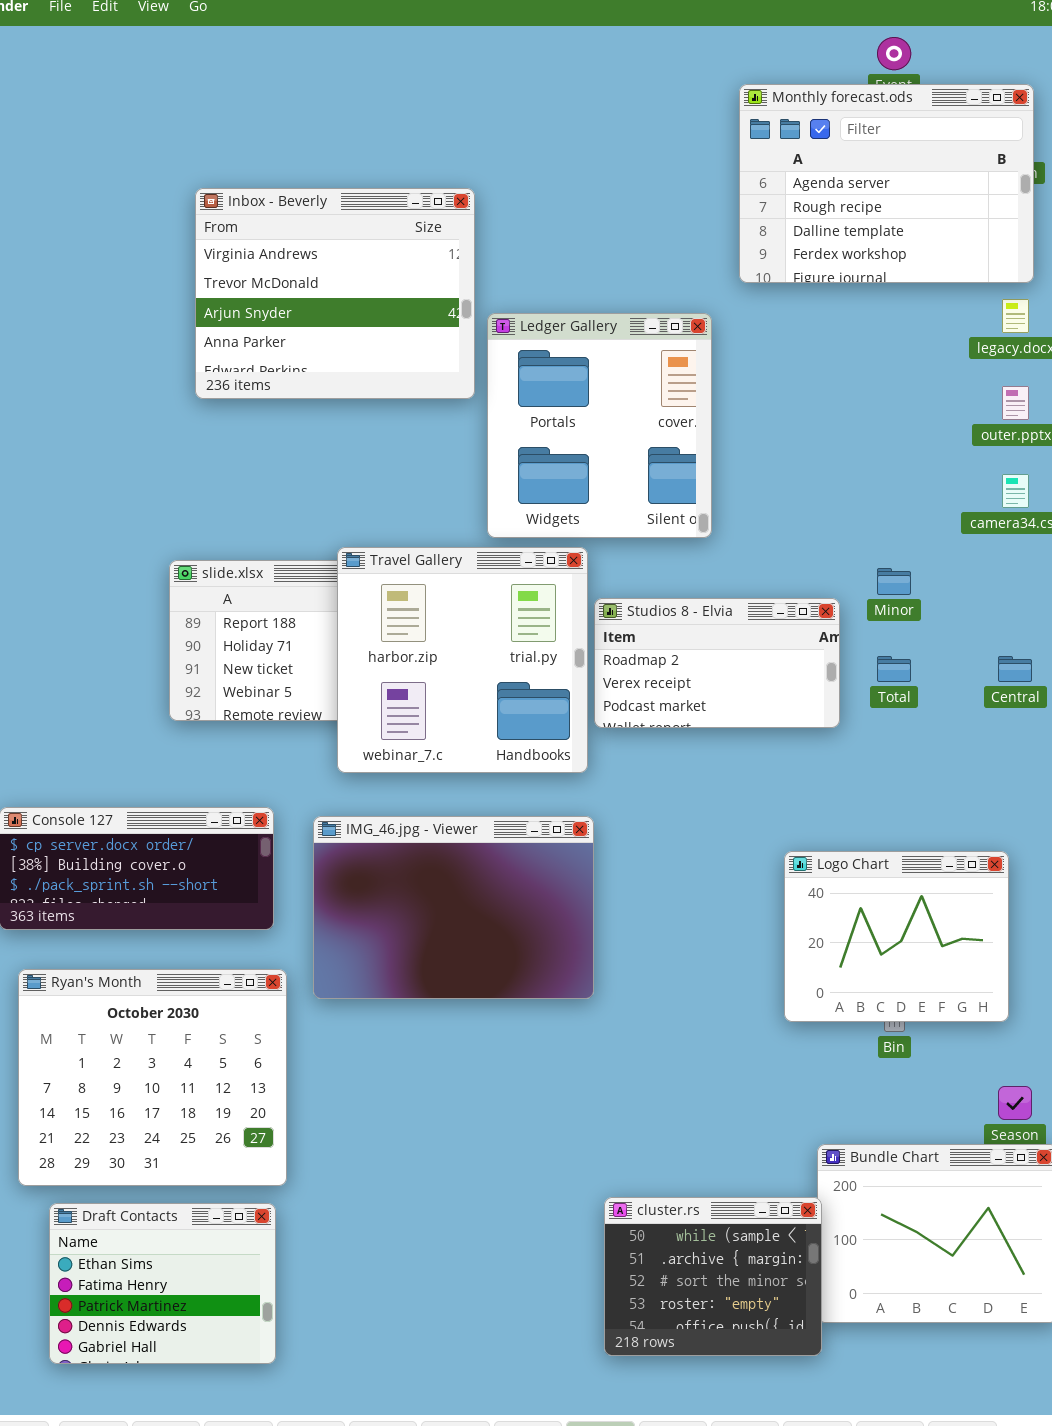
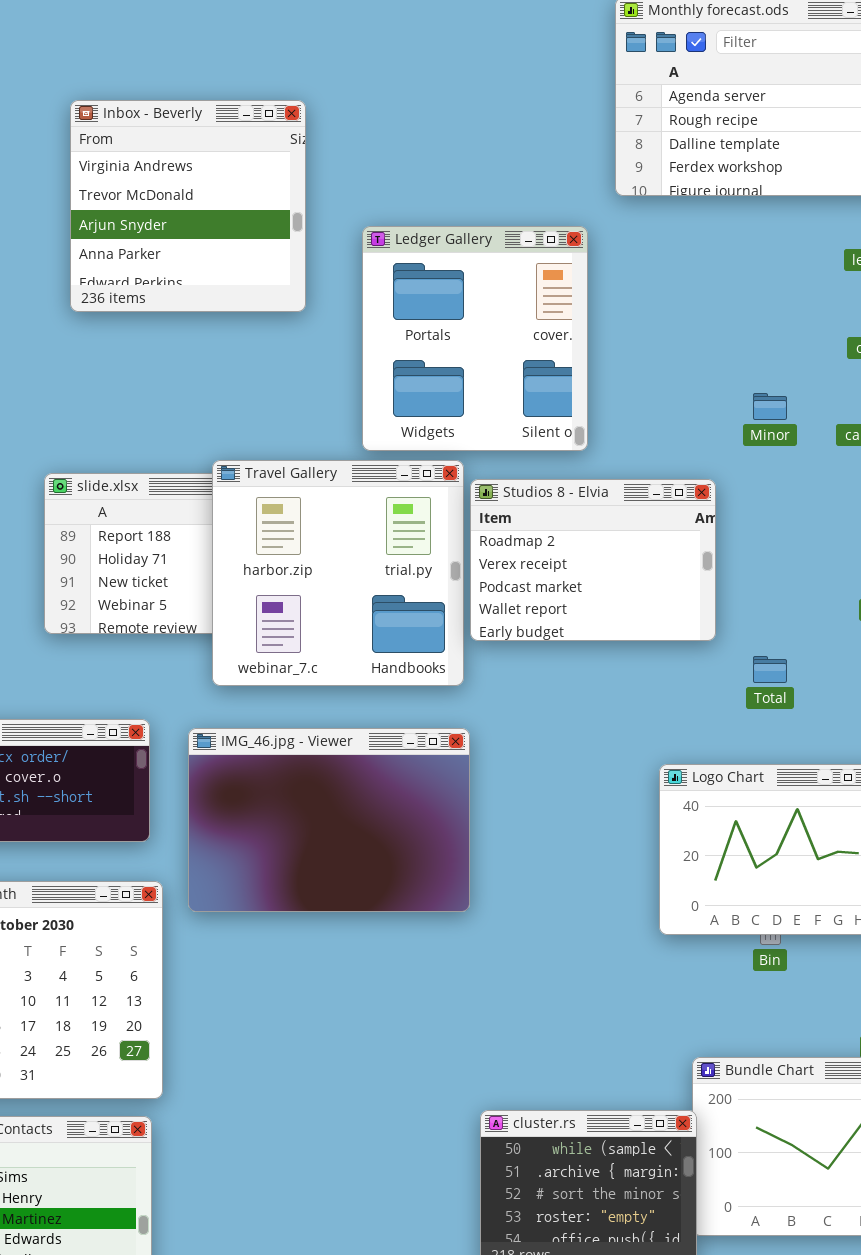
Inbox - Beverly: [195,188,475,399] -> [70,100,306,312], resized
Minor: [877,568,911,595] -> [753,393,787,420], moved
Studios 8 - Elvia: [594,598,840,728] -> [470,479,716,641], resized
Total: [877,656,911,682] -> [753,656,787,683], moved

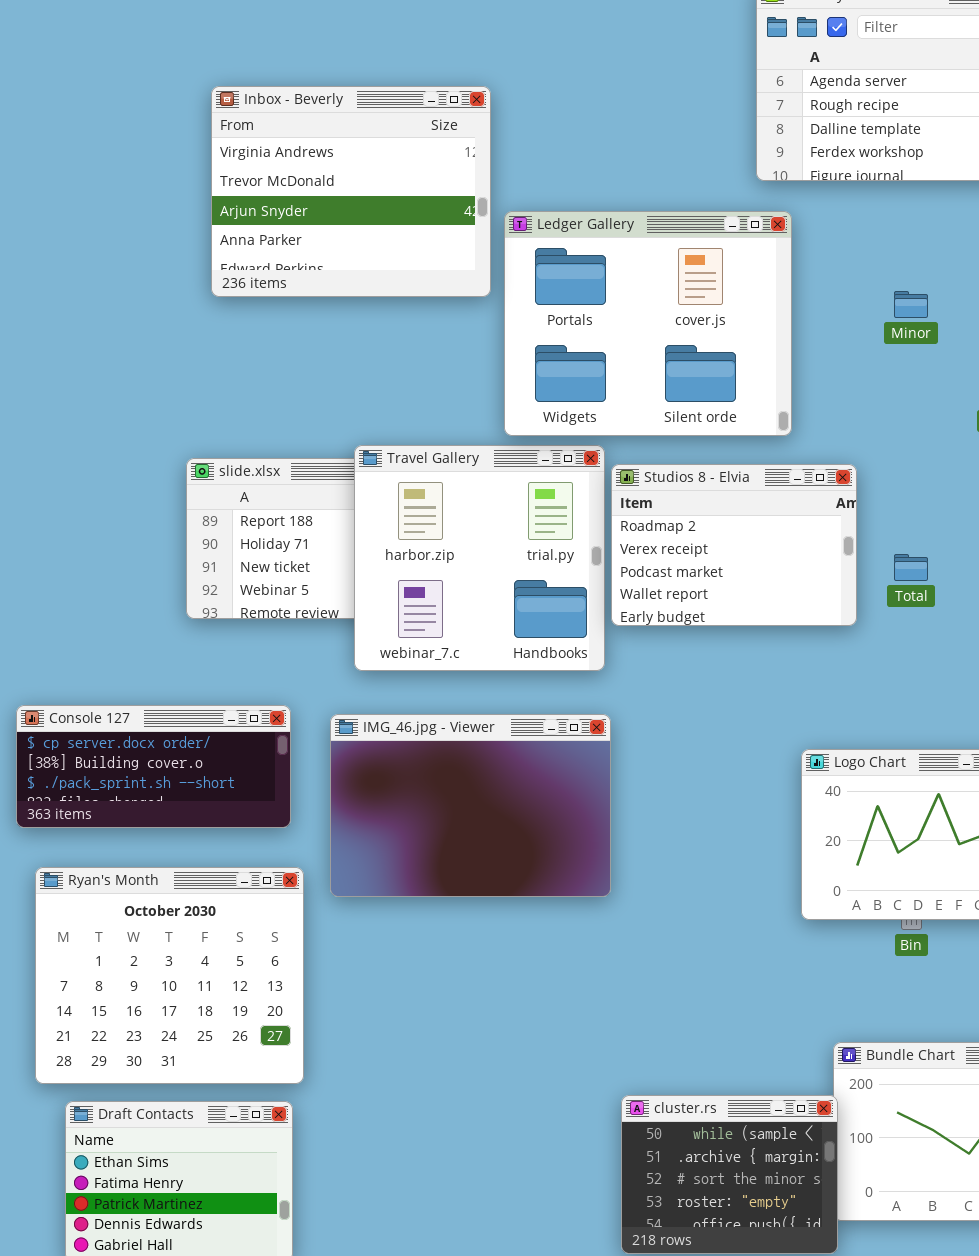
Inbox - Beverly: [70,100,306,312] -> [211,86,491,297], resized
Ledger Gallery: [362,226,588,451] -> [504,211,792,436], resized
Minor: [753,393,787,420] -> [894,291,928,318], moved
Total: [753,656,787,683] -> [894,554,928,581], moved

